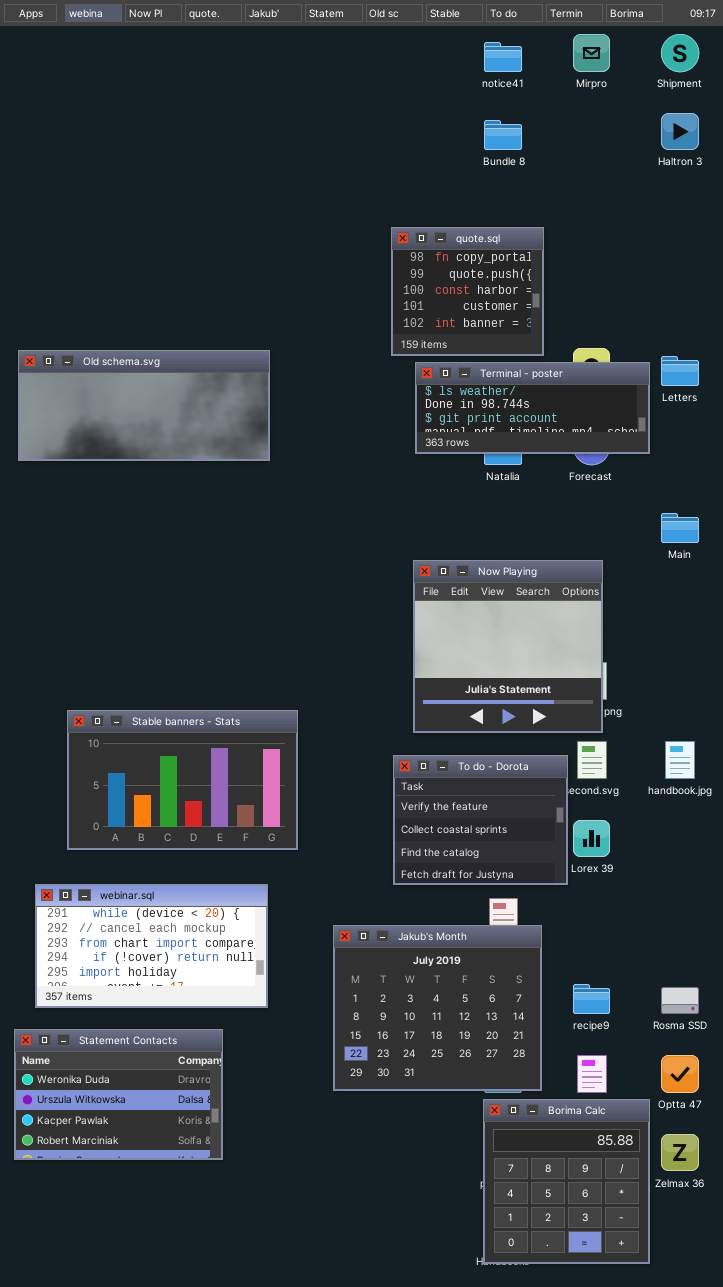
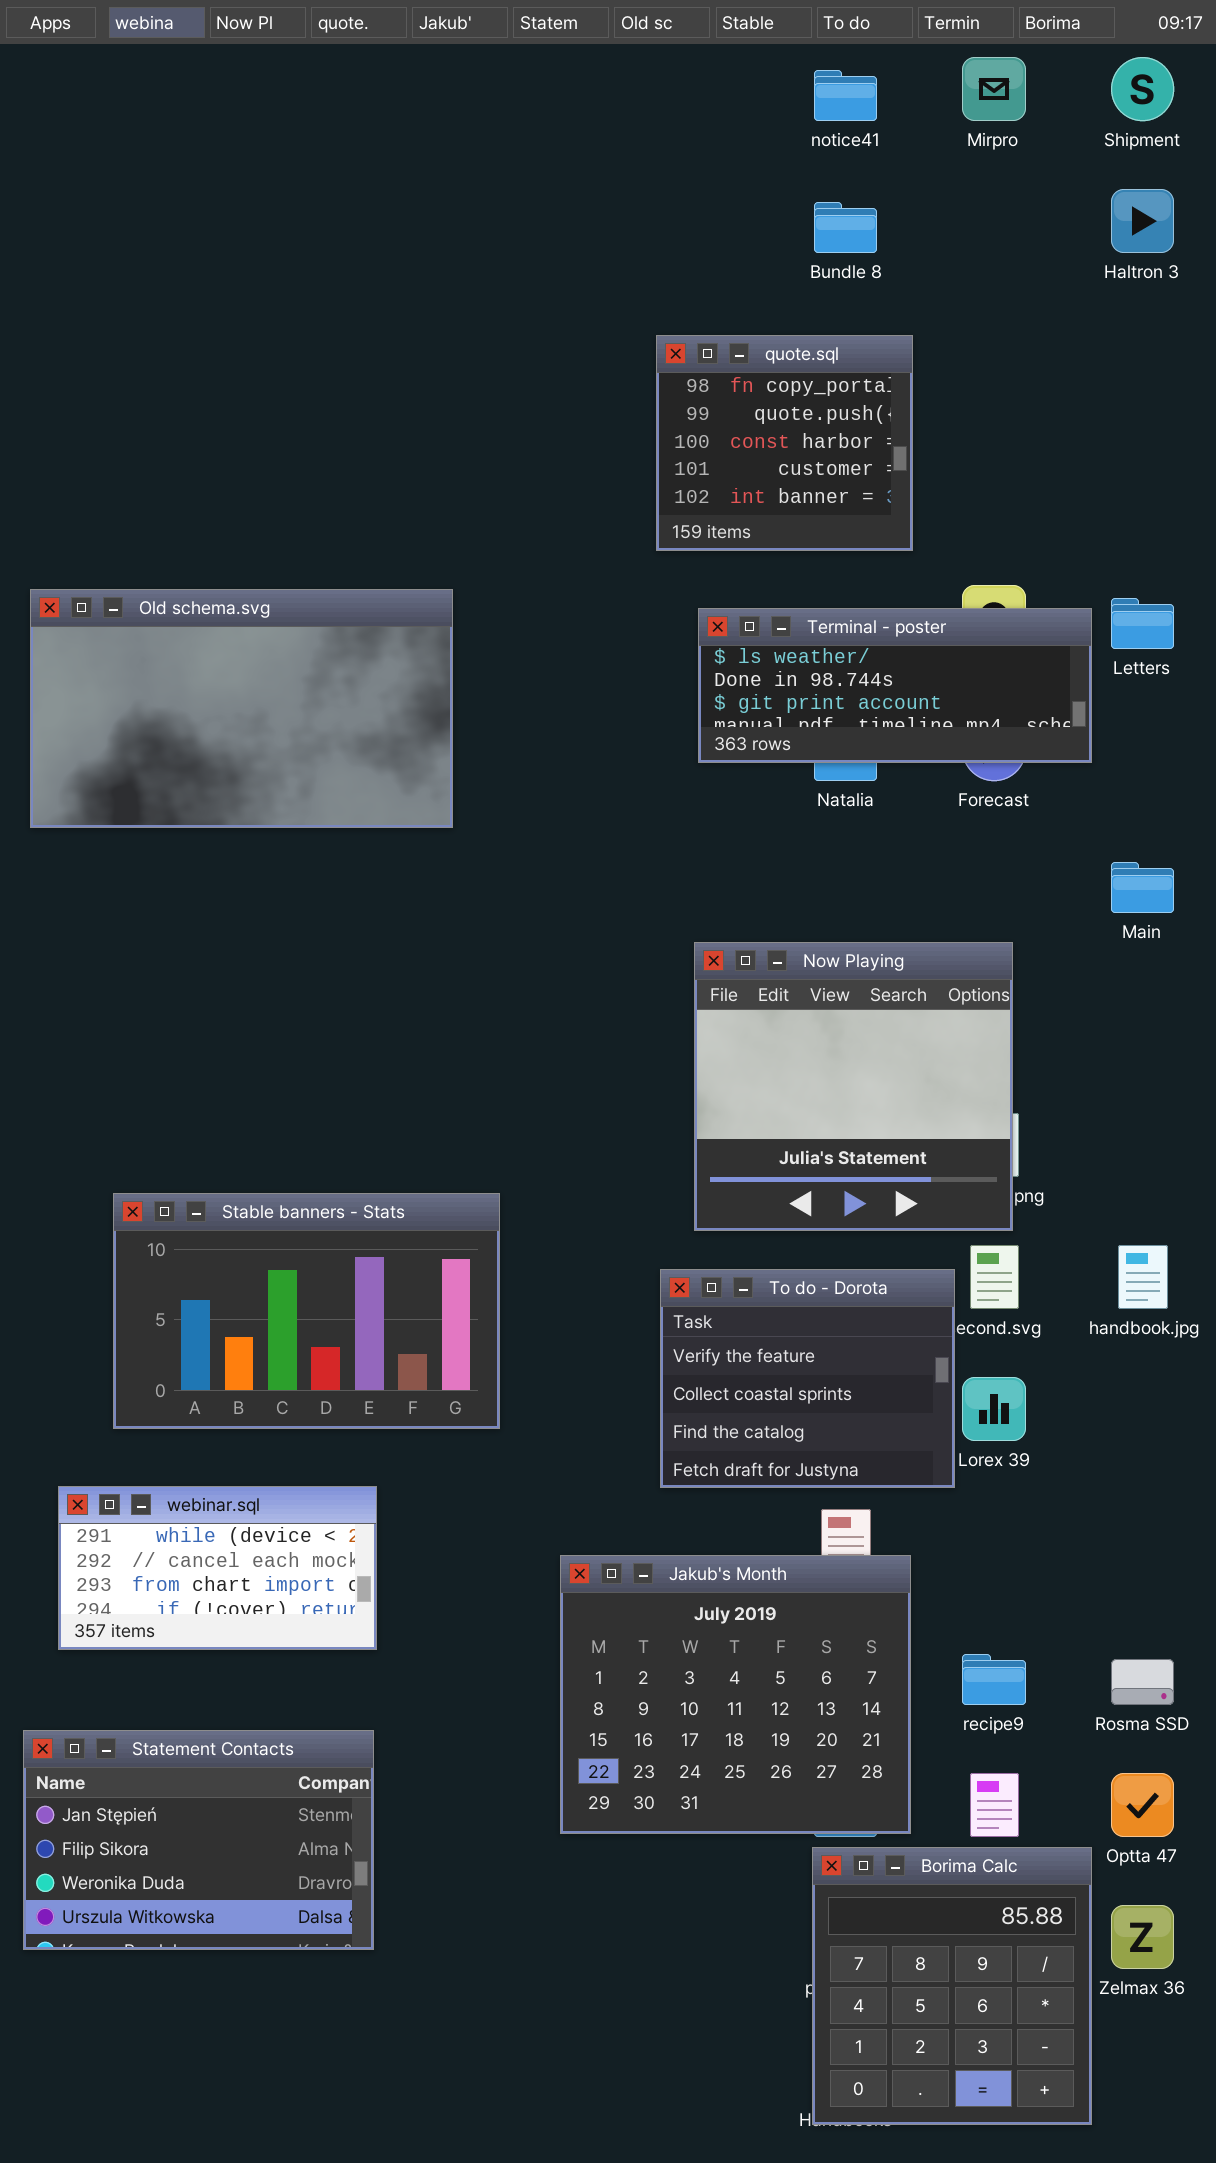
quote.sql: [391,227,544,356] -> [656,335,913,551], moved
Old schema.svg: [18,350,270,461] -> [30,589,453,828], resized
webinar.sql: [35,884,268,1008] -> [58,1486,377,1650], resized
Statement Contacts: [14,1029,223,1160] -> [23,1730,374,1950], scrolled up 2 rows

